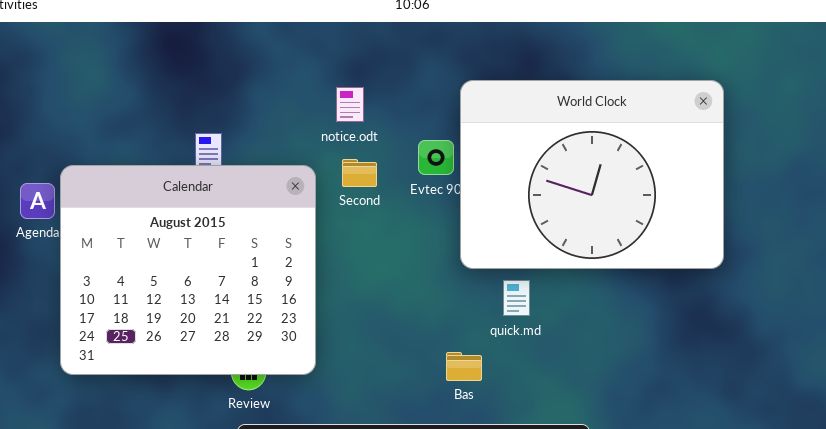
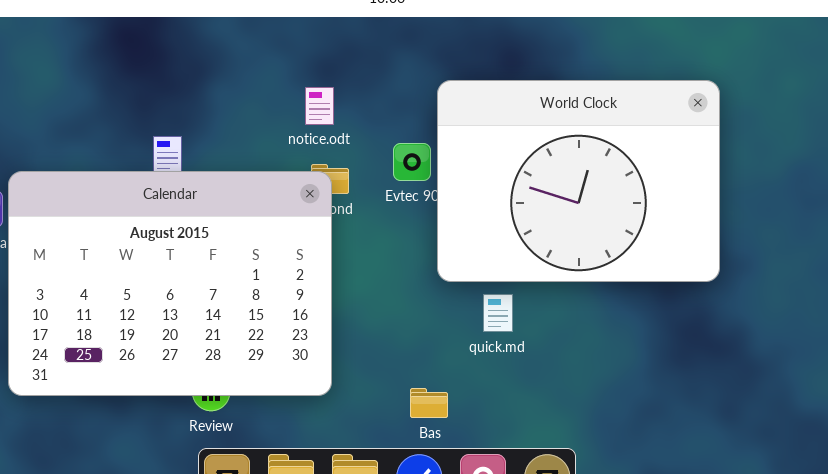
Calendar: [60,165,316,375] -> [8,171,332,396], resized
Bas: [446,352,482,381] -> [410,388,448,418], moved

